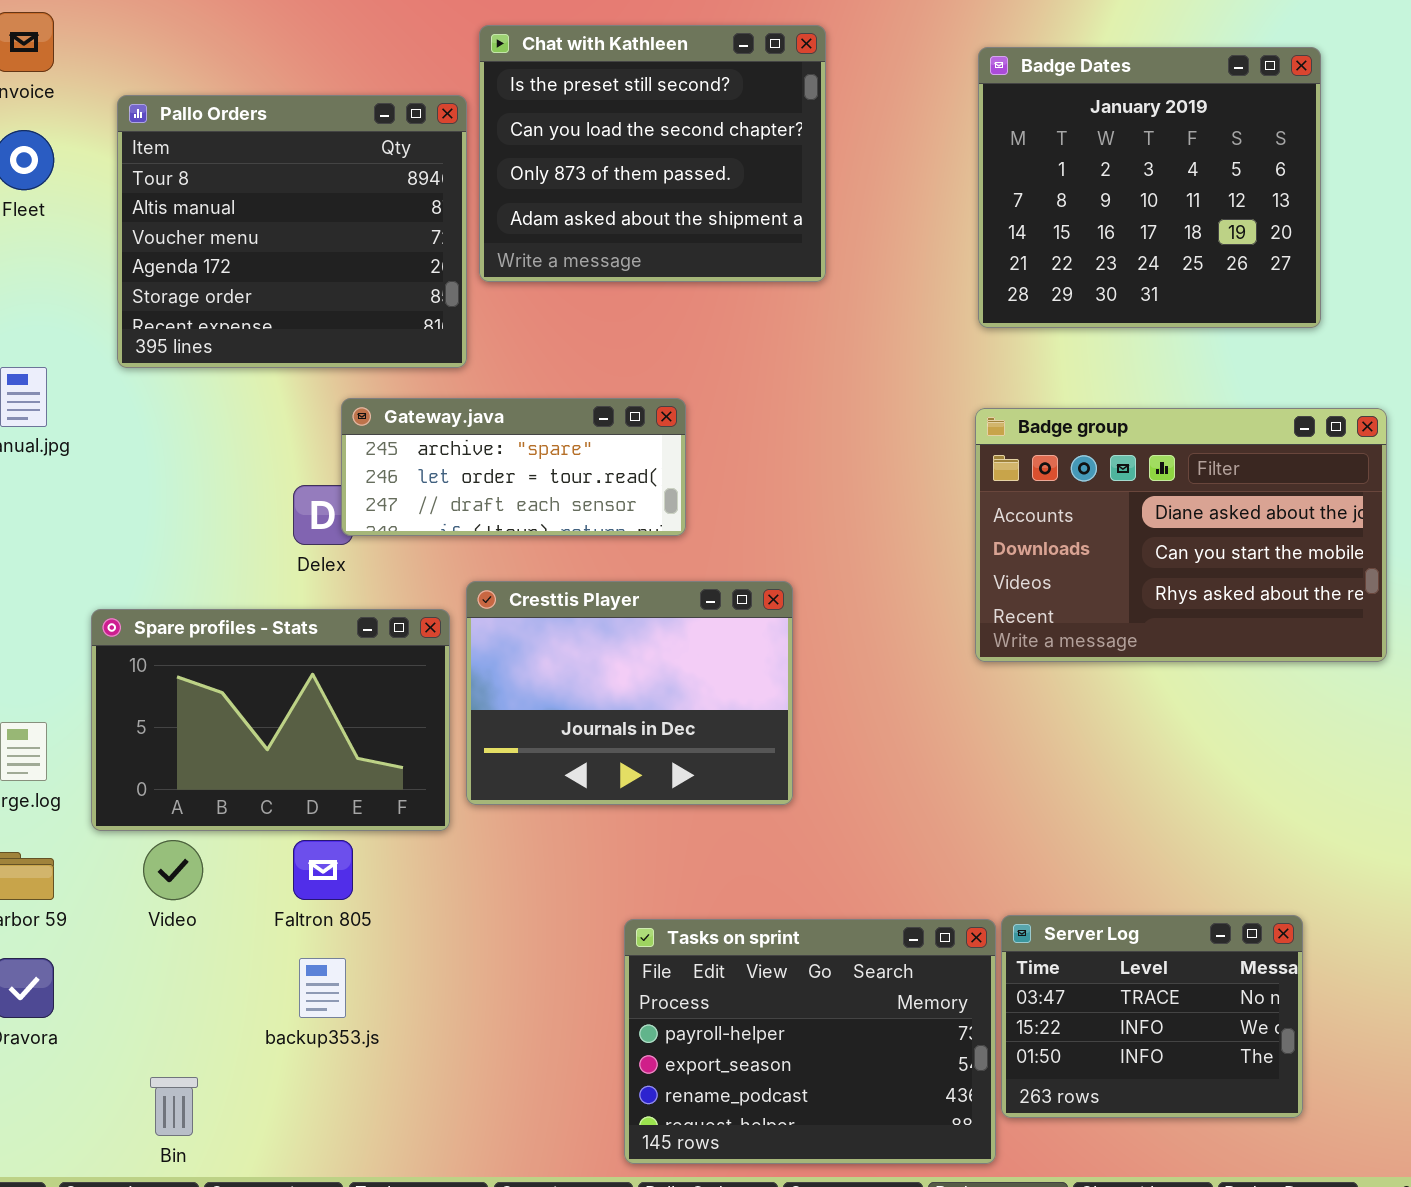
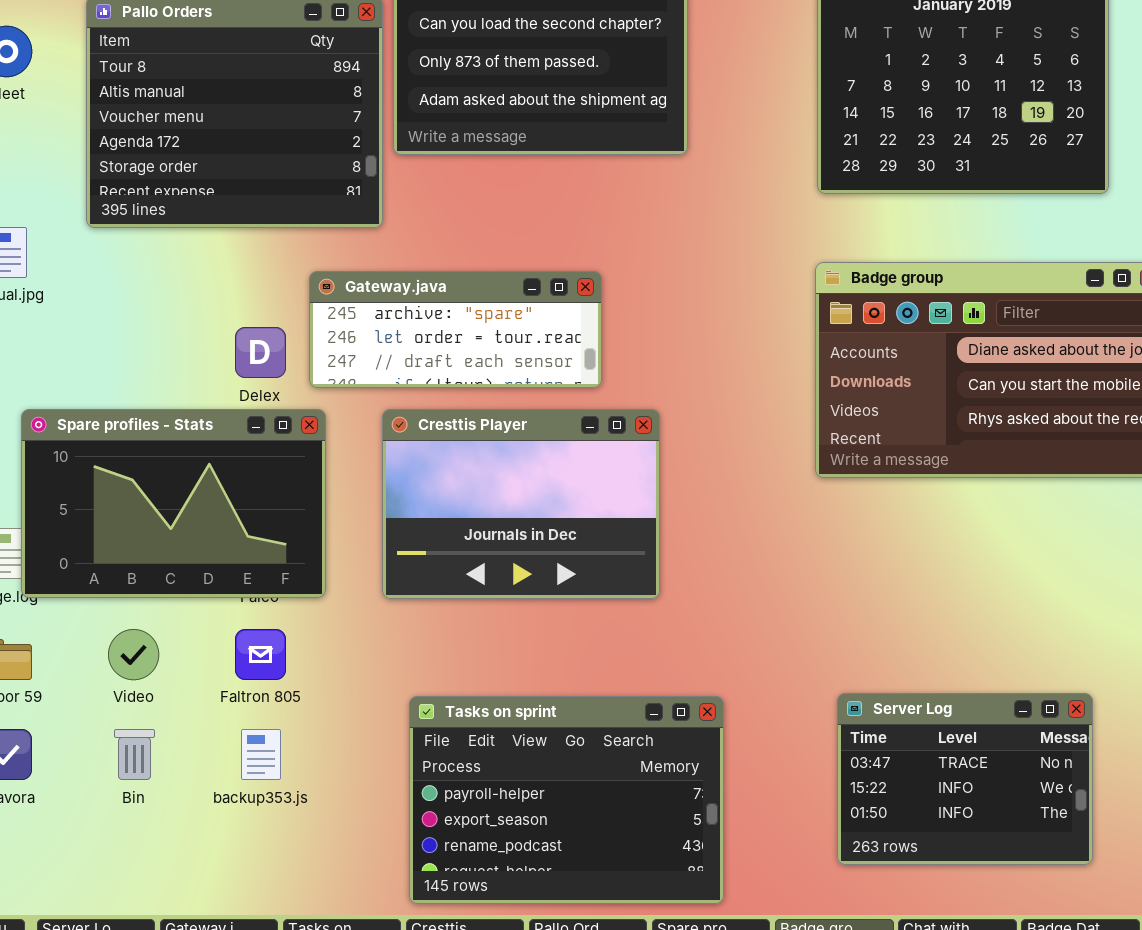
Gateway.java: [341,398,686,536] -> [309,271,602,388], moved
Spare profiles - Stats: [91,609,450,831] -> [21,409,326,598], moved
Tasks on sprint: [624,919,996,1164] -> [409,696,724,904], moved
Bin: [150,1077,198,1136] -> [114,729,155,780], moved

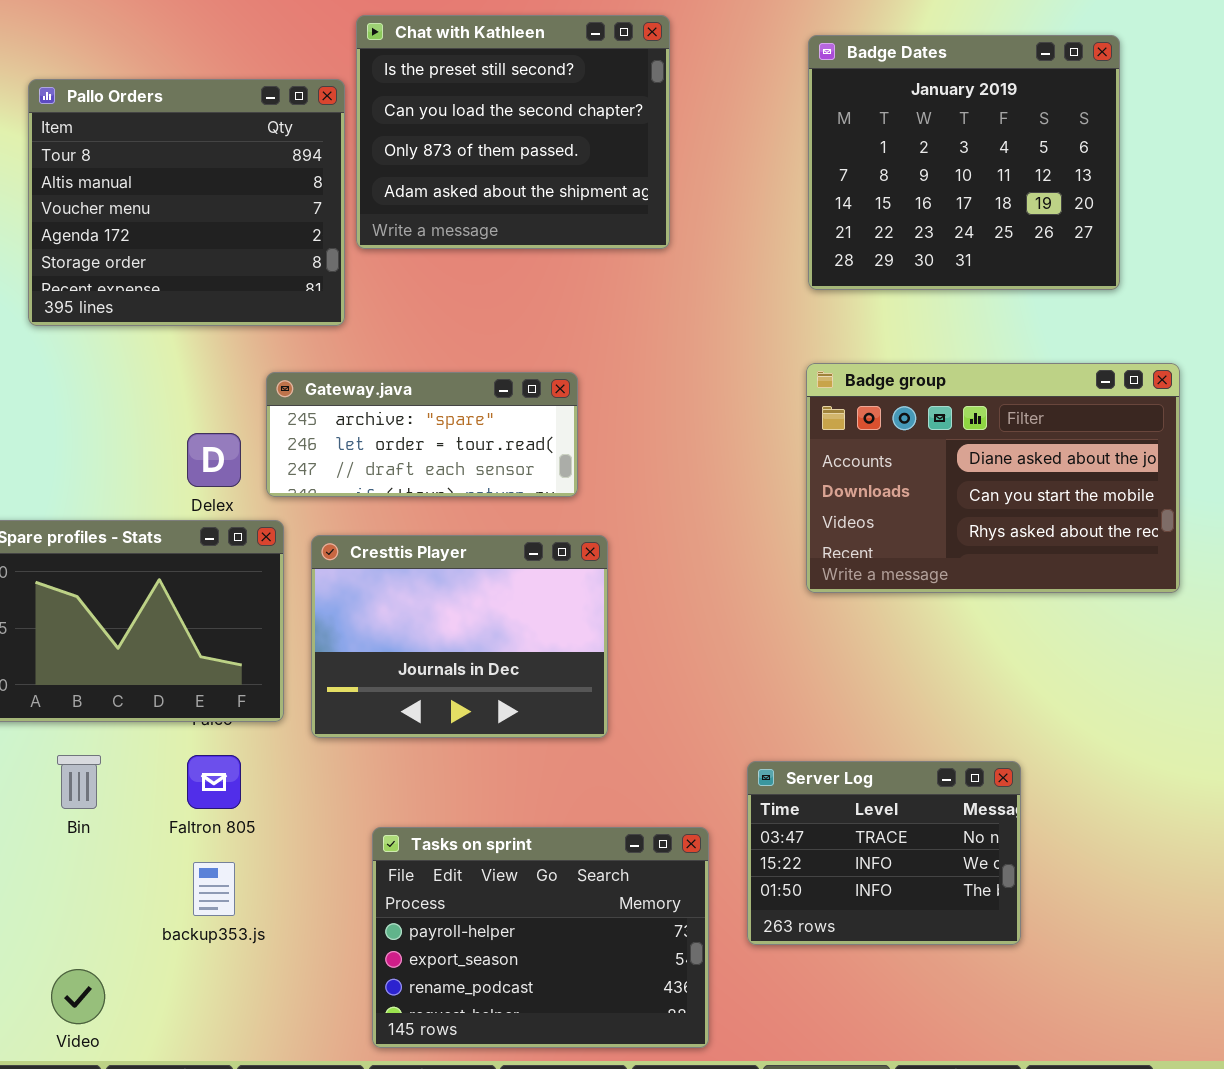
Cresttis Player: [382,409,660,599] -> [311,535,608,738], moved
Video: [108,629,159,680] -> [51,969,105,1024], moved
Server Log: [837,693,1093,865] -> [747,761,1021,945], moved
Bin: [114,729,155,780] -> [57,755,101,809], moved

